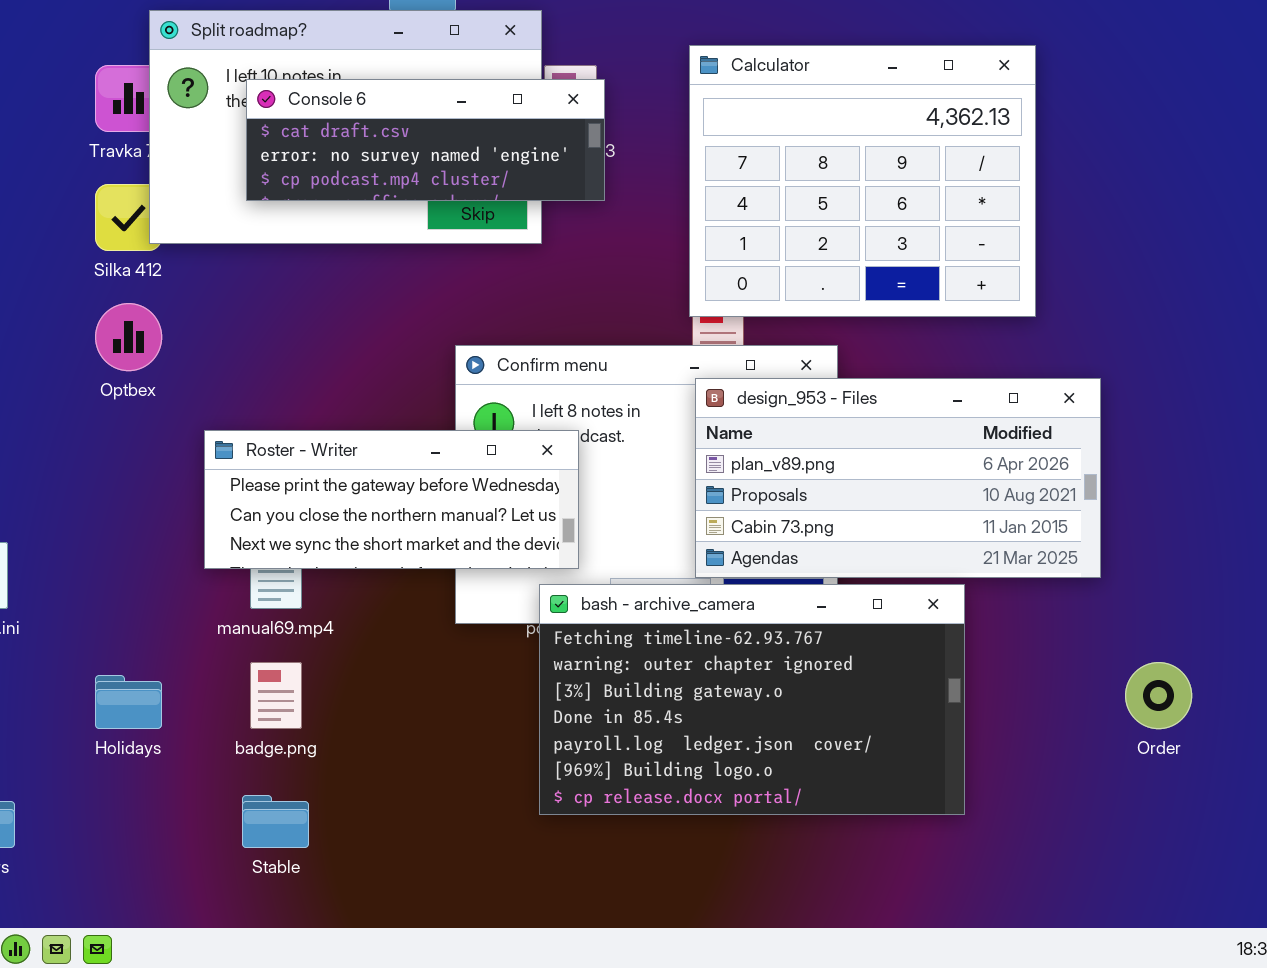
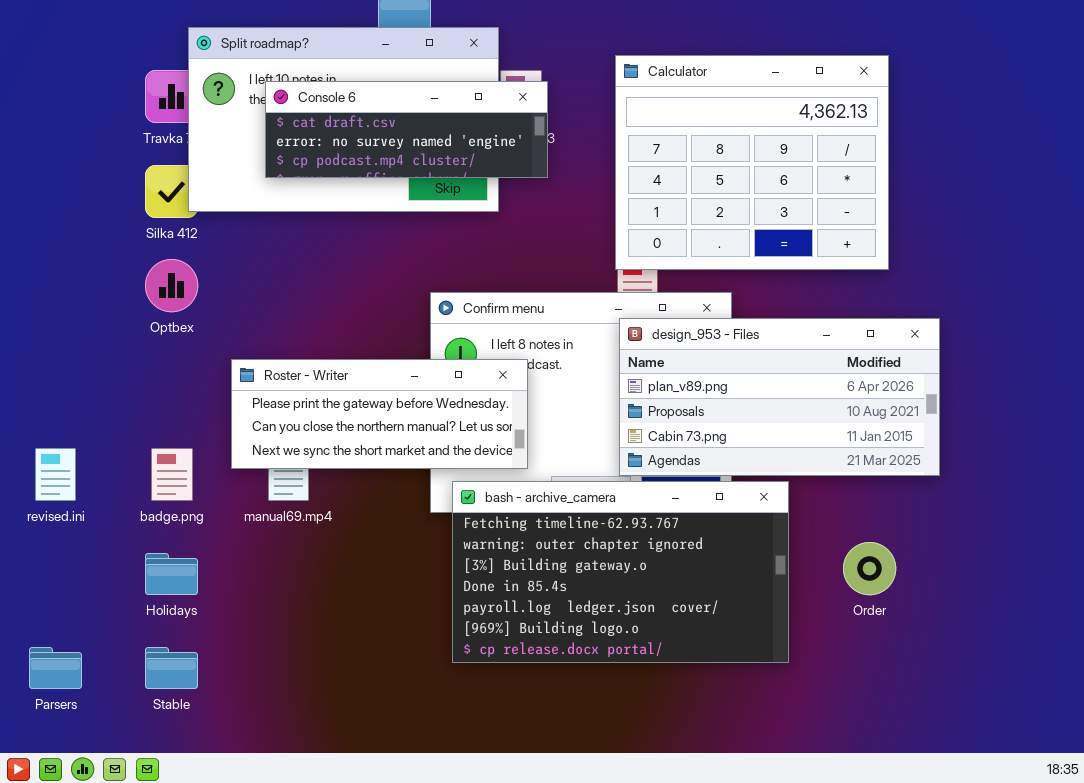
bash - archive_camera: [539,584,965,815] -> [452,481,789,663], moved
badge.png: [250,662,302,729] -> [151,448,193,501], moved
Order: [1125,662,1192,729] -> [843,542,896,595], moved
Stable: [242,795,309,848] -> [145,647,198,689], moved

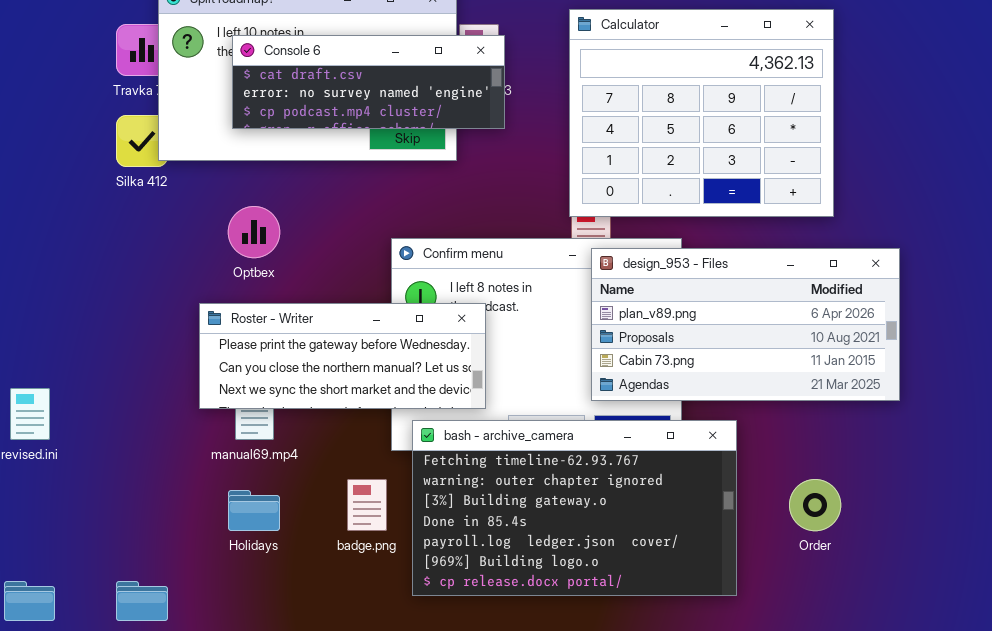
Optbex: [145,259,198,312] -> [228,206,280,258], moved
design_953 - Files: [619,318,940,476] -> [591,248,900,401], moved
badge.png: [151,448,193,501] -> [347,479,387,531], moved
Holidays: [145,553,198,595] -> [228,490,280,531], moved

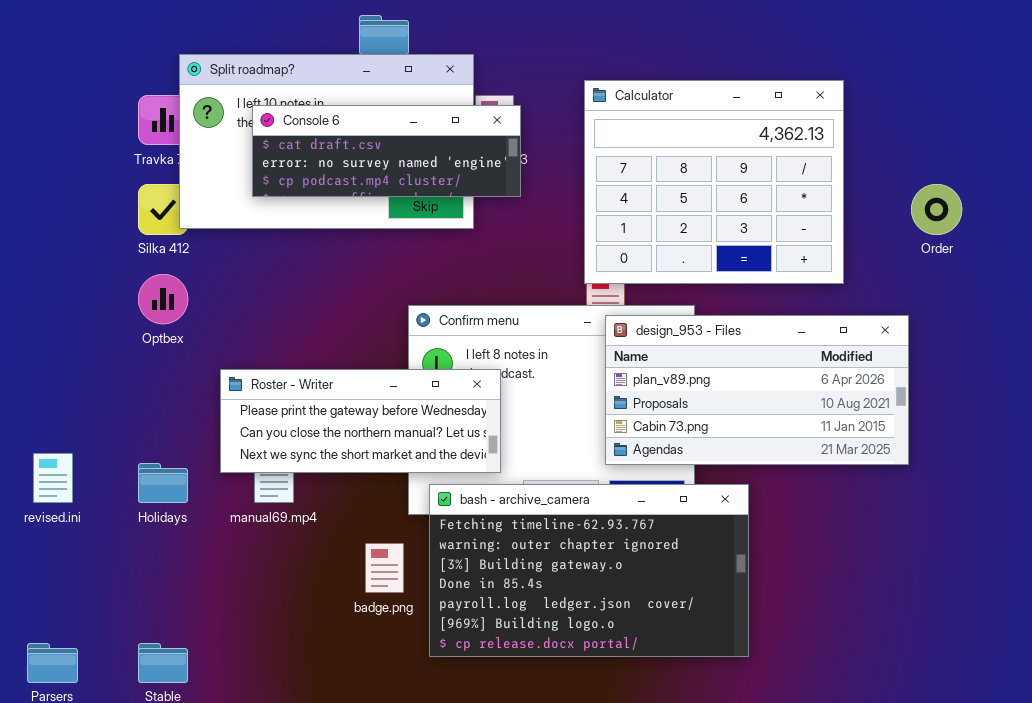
Optbex: [228,206,280,258] -> [138,274,188,324], moved
Order: [789,479,841,531] -> [911,184,962,235], moved
Holidays: [228,490,280,531] -> [138,463,188,503], moved

